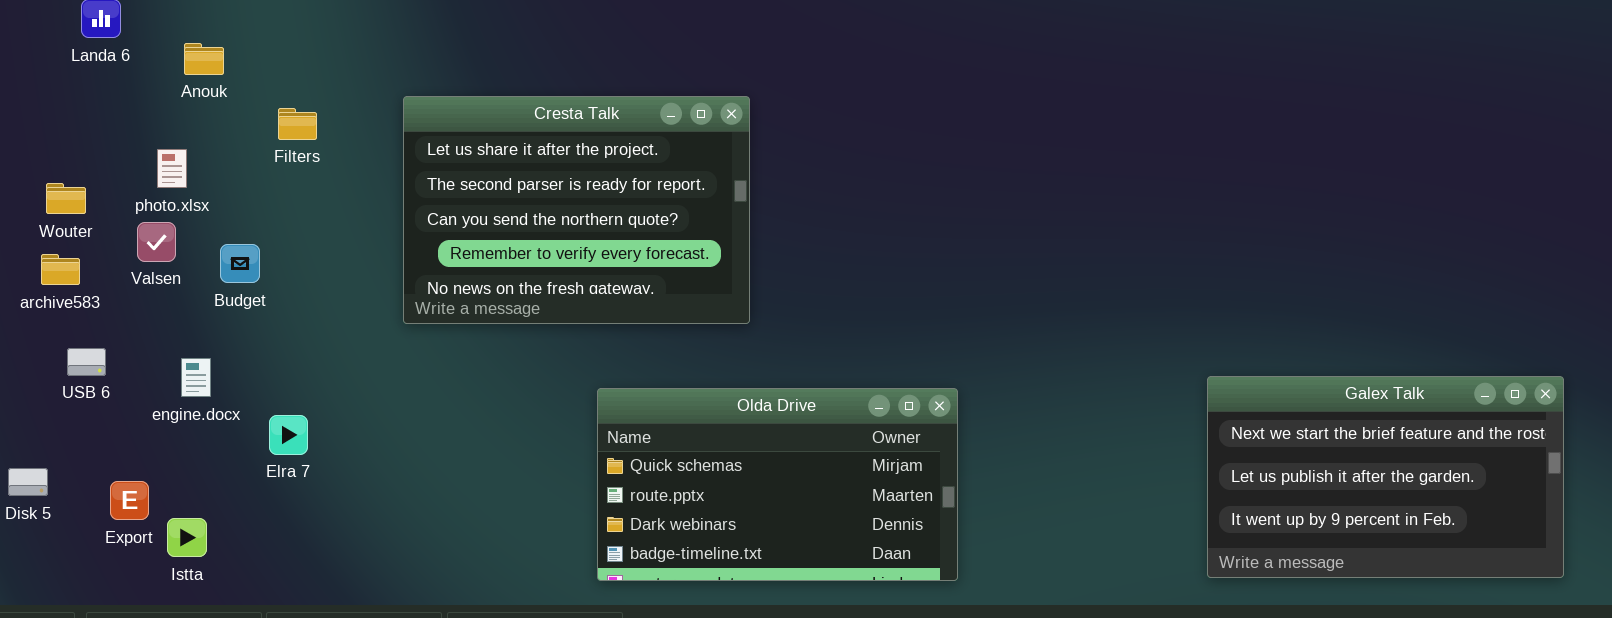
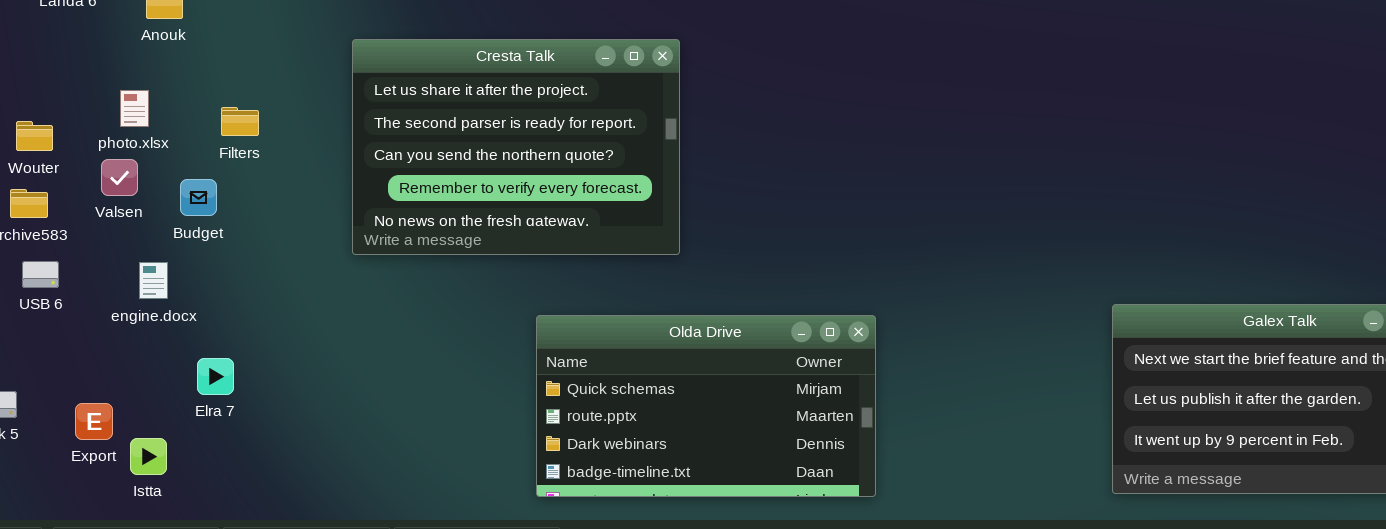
Filters: [278,108,317,140] -> [221,107,259,136], moved
USB 6: [67,348,106,376] -> [22,261,59,288], moved
engine.docx: [181,358,211,397] -> [139,262,168,299], moved
Elra 7: [269,415,308,455] -> [197,358,234,395], moved

